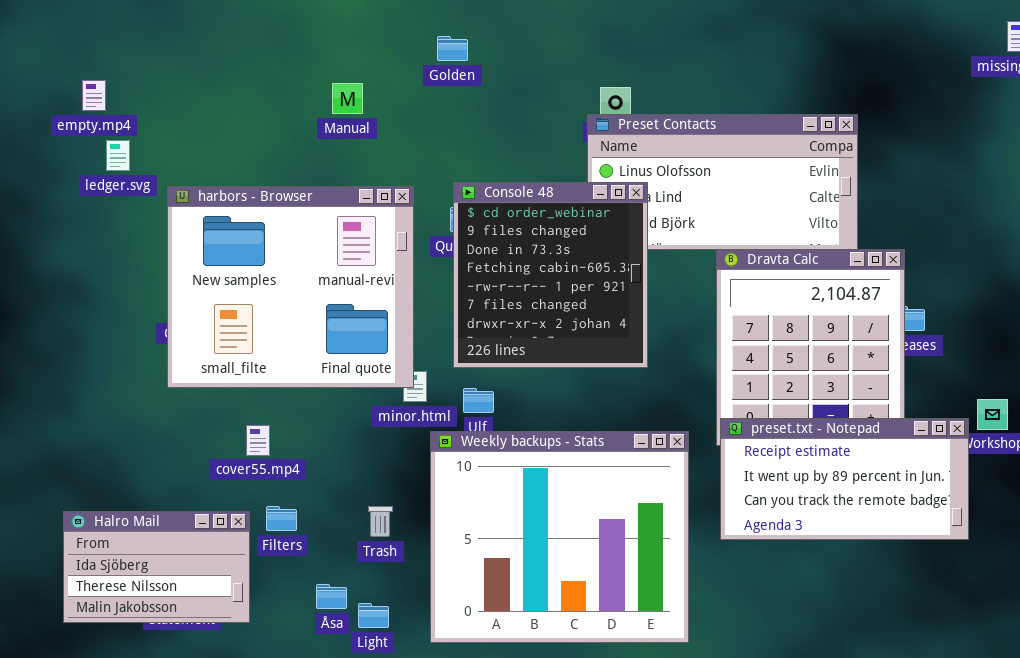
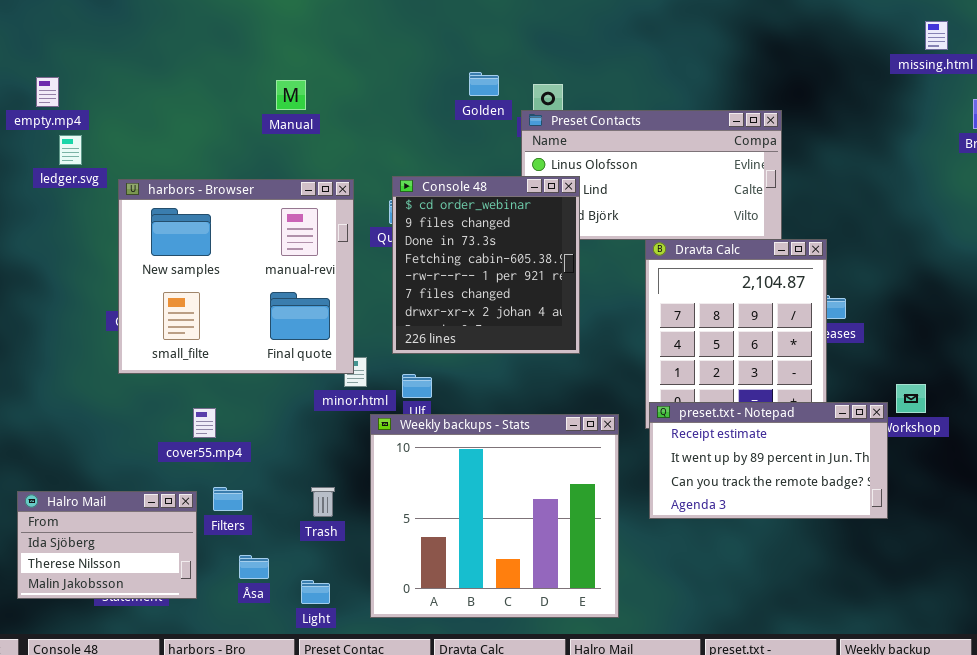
Golden: [437,36,468,61] -> [469,72,499,96], moved
Åsa: [316,584,347,609] -> [239,555,269,579], moved

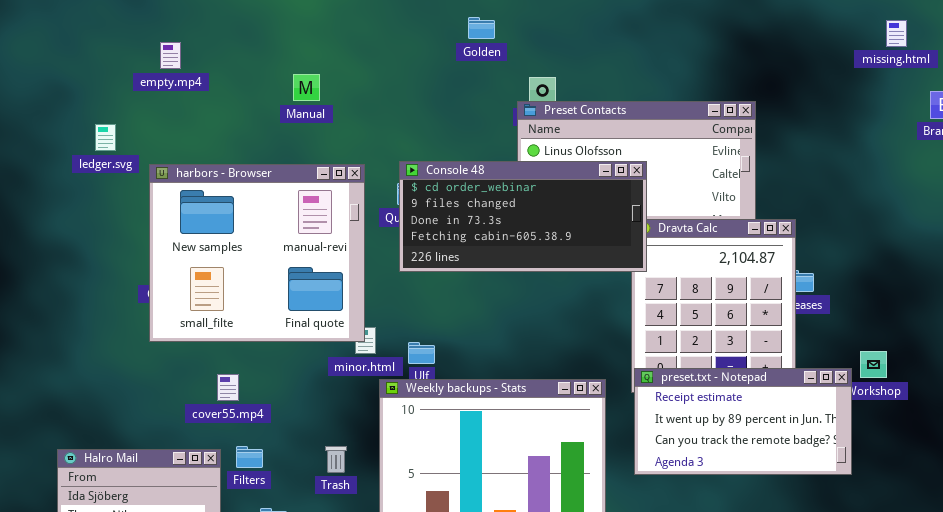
Golden: [469,72,499,96] -> [468,17,495,39], moved
empty.mp4: [36,77,59,107] -> [160,42,181,69], moved
Console 48: [392,176,580,354] -> [399,161,647,272], resized

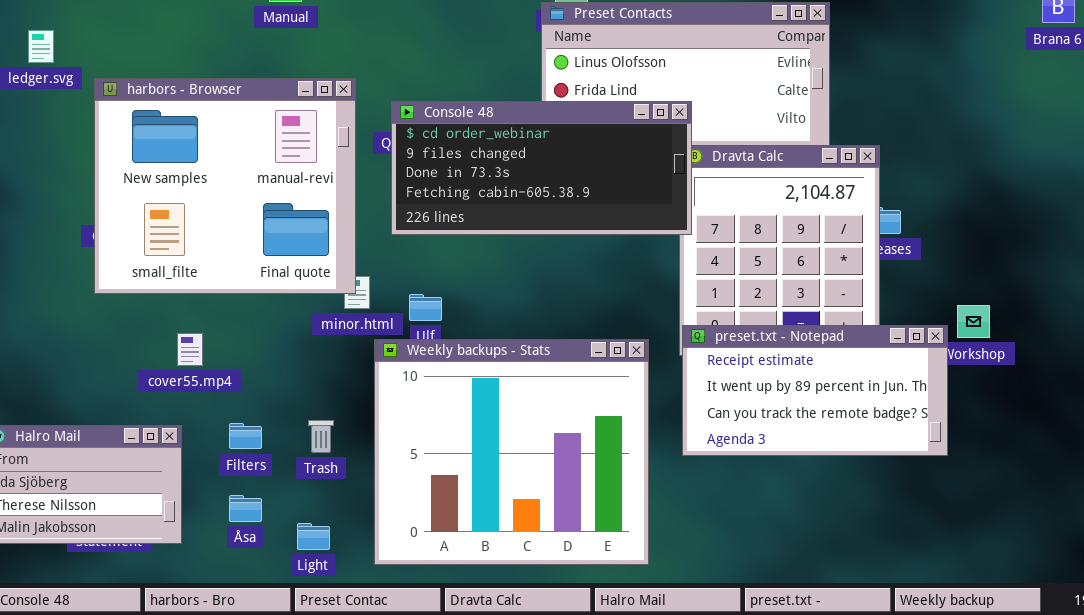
Console 48: [399,161,647,272] -> [391,101,692,235], moved
Filters: [236,446,263,468] -> [229,423,262,449], moved

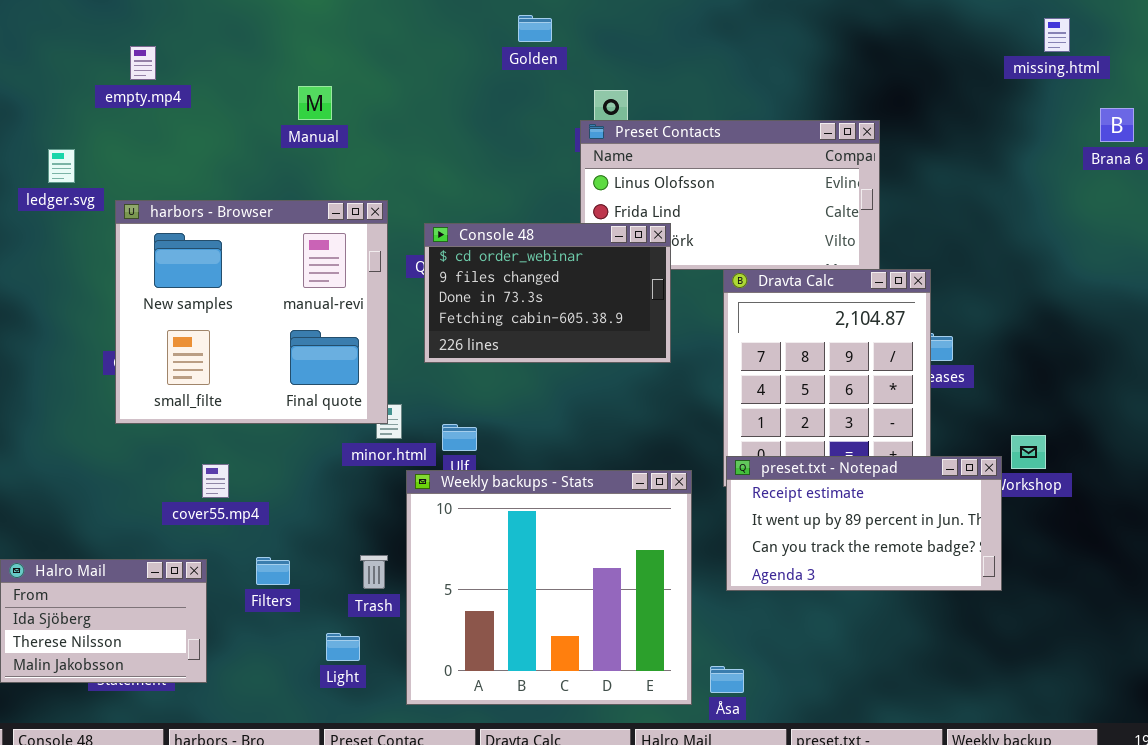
Console 48: [391,101,692,235] -> [424,223,671,363], resized
Trash: [308,420,334,453] -> [360,555,388,589], moved
Åsa: [229,495,262,522] -> [710,666,744,693], moved
Light: [297,523,330,550] -> [326,633,360,661], moved

